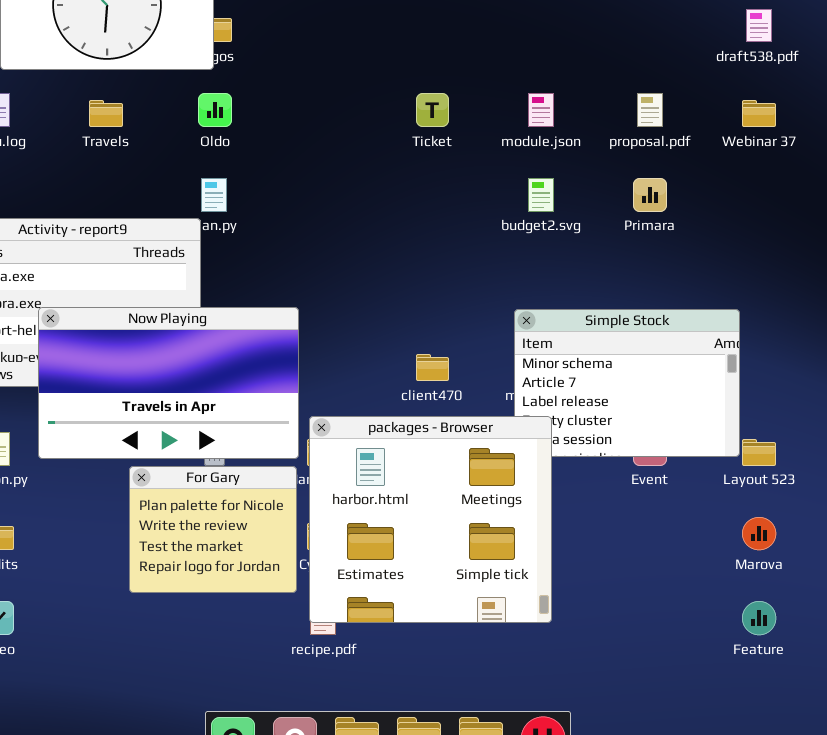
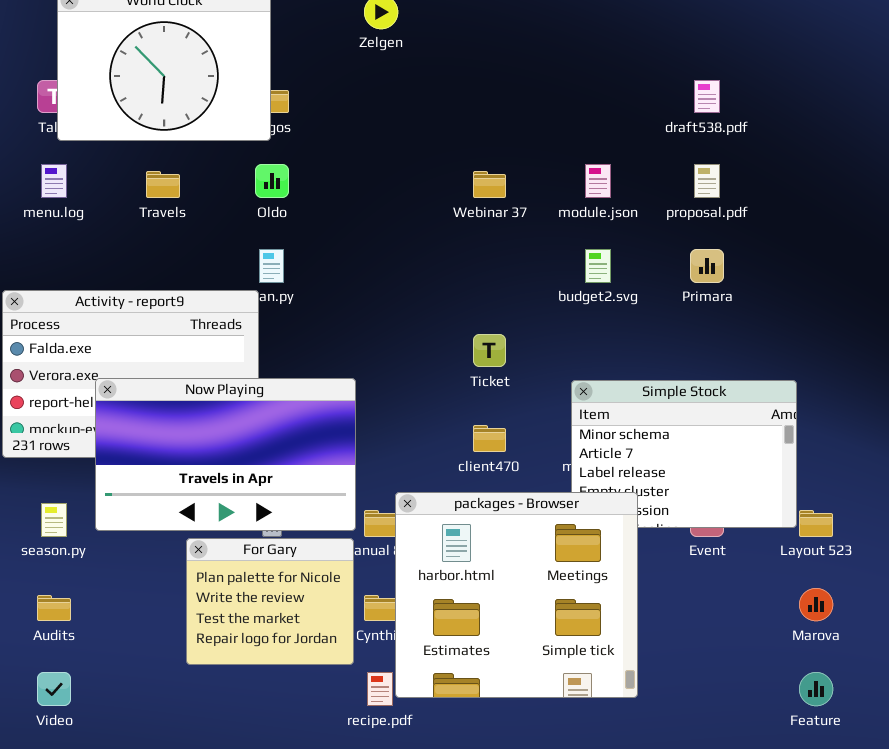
draft538.pdf: [746,9,772,42] -> [694,80,720,113], moved
Ticket: [416,93,449,127] -> [473,334,506,367], moved
Webinar 37: [742,100,776,127] -> [473,171,506,198], moved
packages - Browser: [309,416,552,623] -> [395,492,638,698], moved

